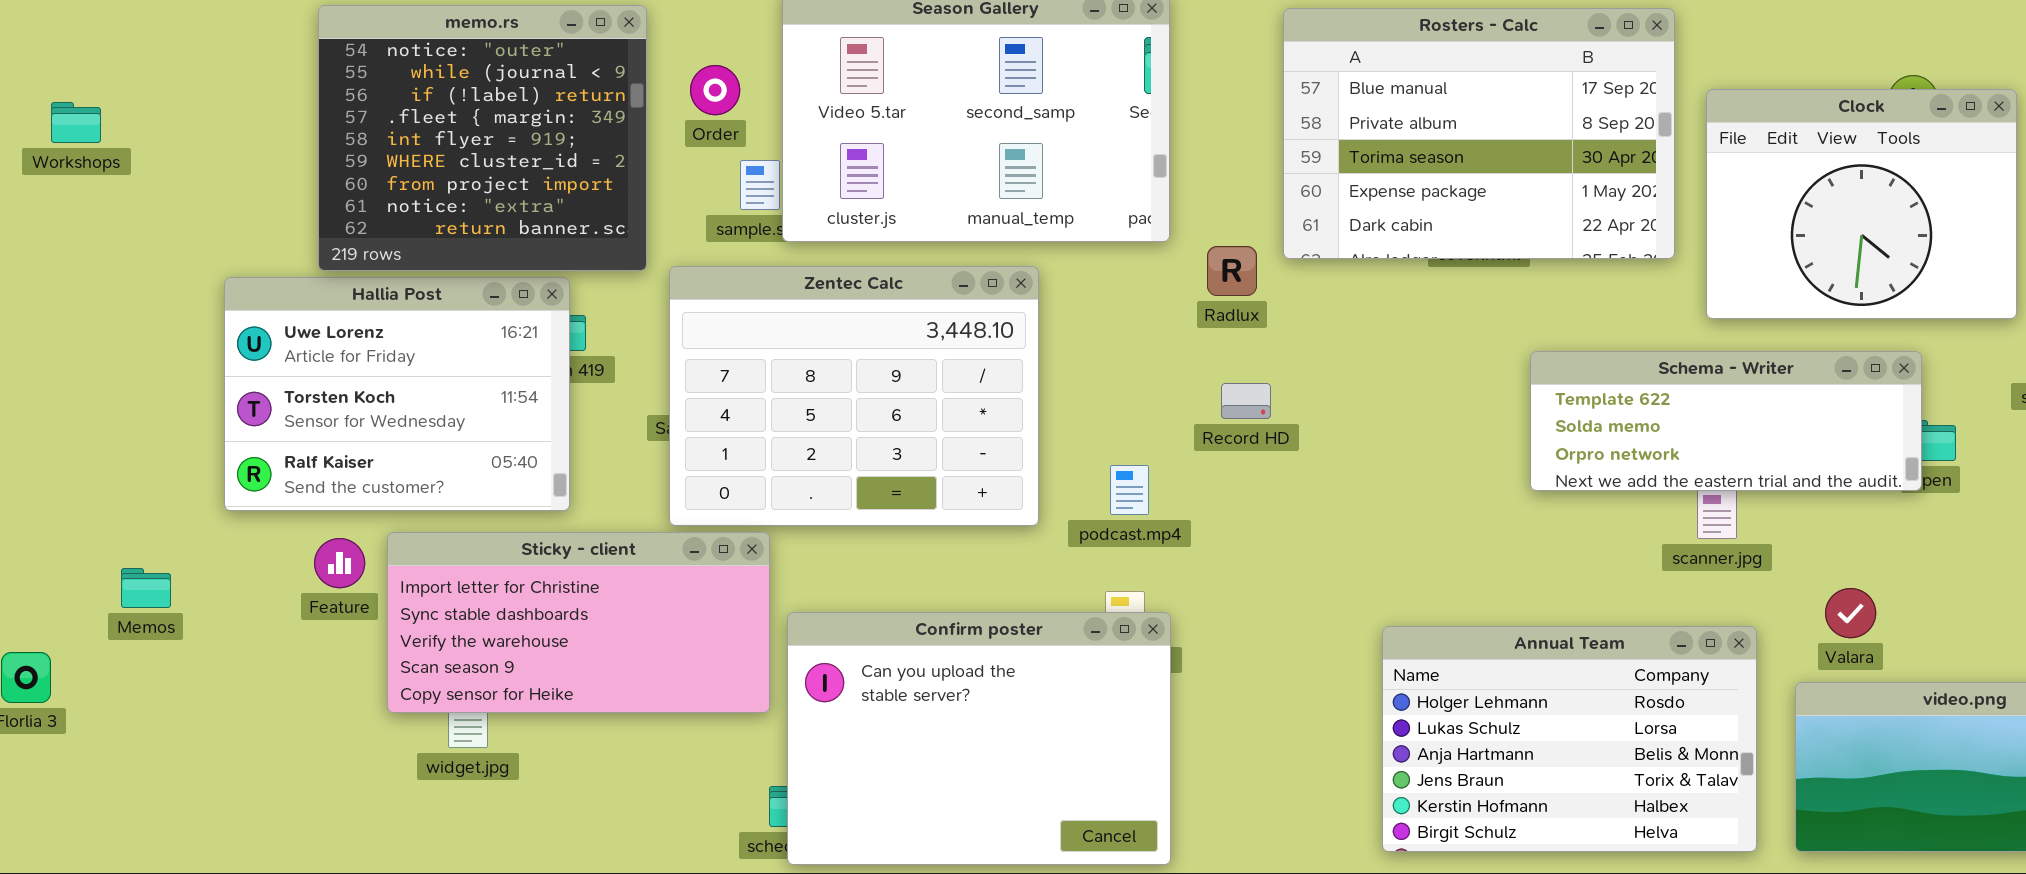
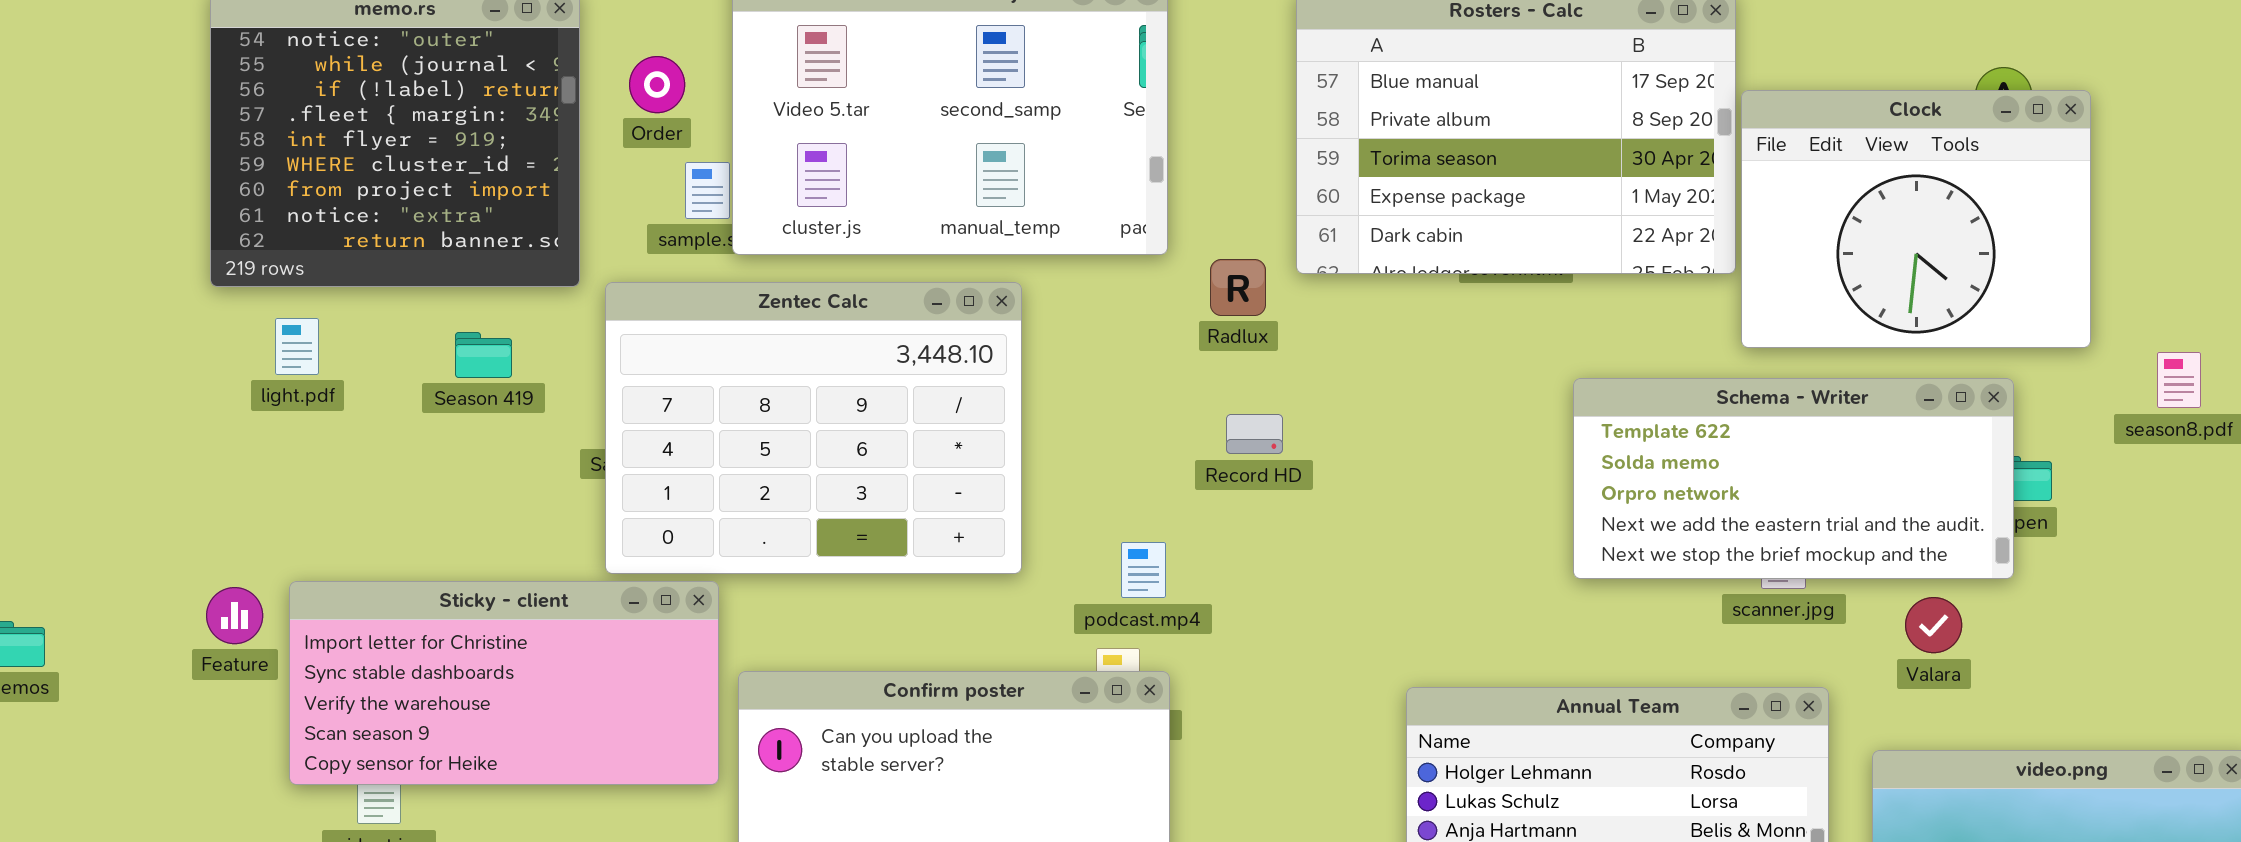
Clock: [1706,89,2017,319] -> [1741,90,2091,348], moved
Hallia Post: [224,277,570,511] -> none, closed
Schema - Writer: [1530,351,1922,491] -> [1573,378,2014,579], resized
podcast.mp4: [1110,465,1149,515] -> [1121,542,1166,598], moved
Valara: [1825,588,1876,638] -> [1905,597,1962,653], moved

